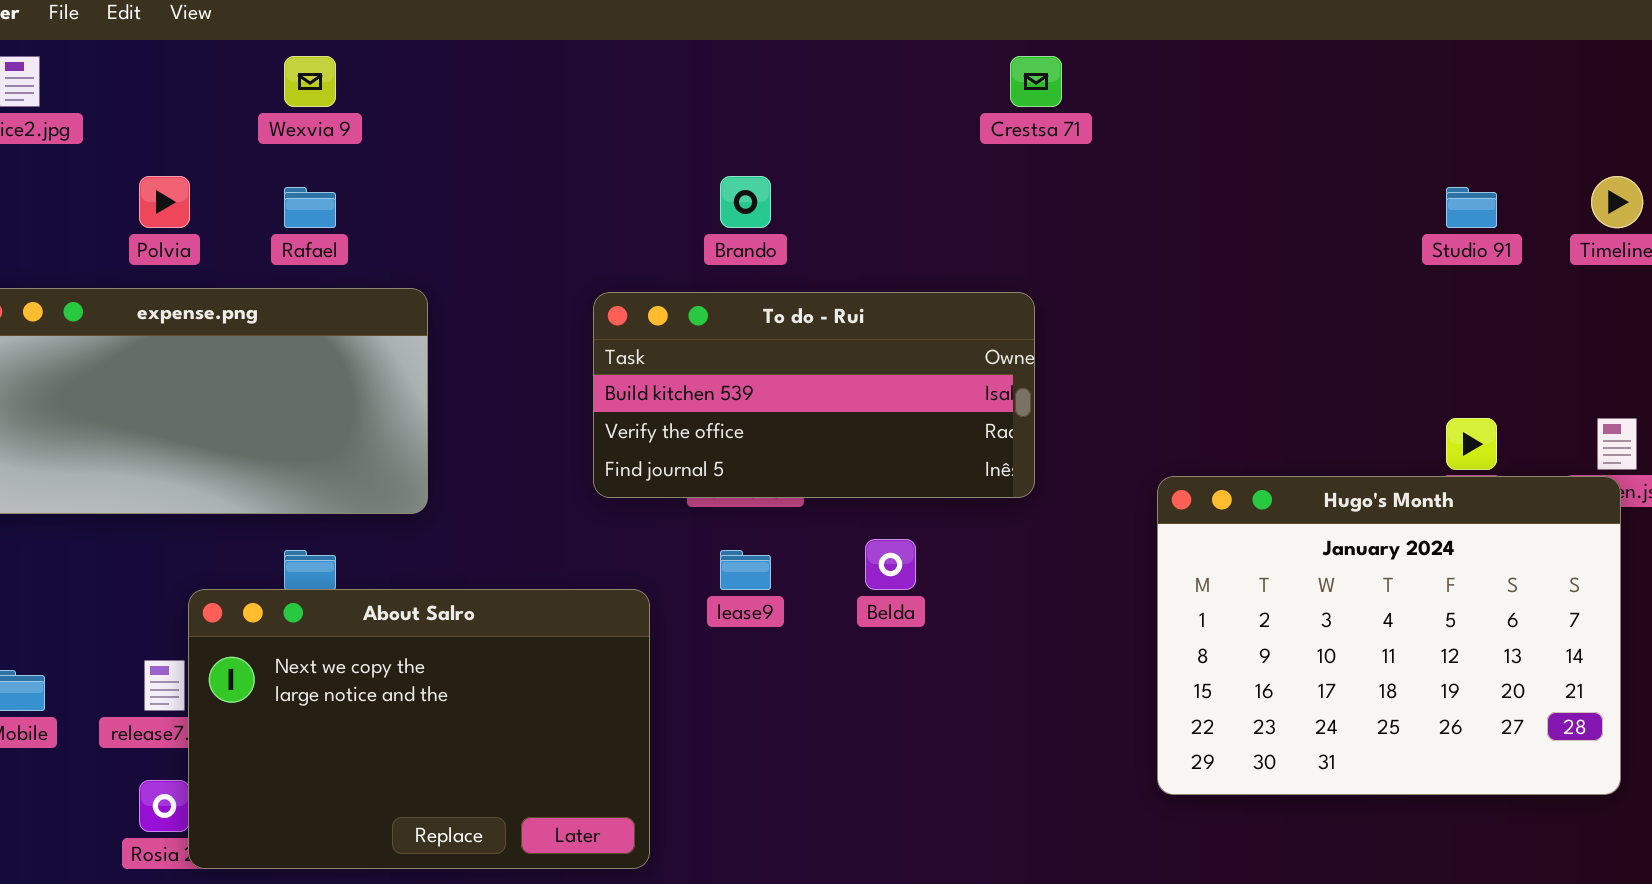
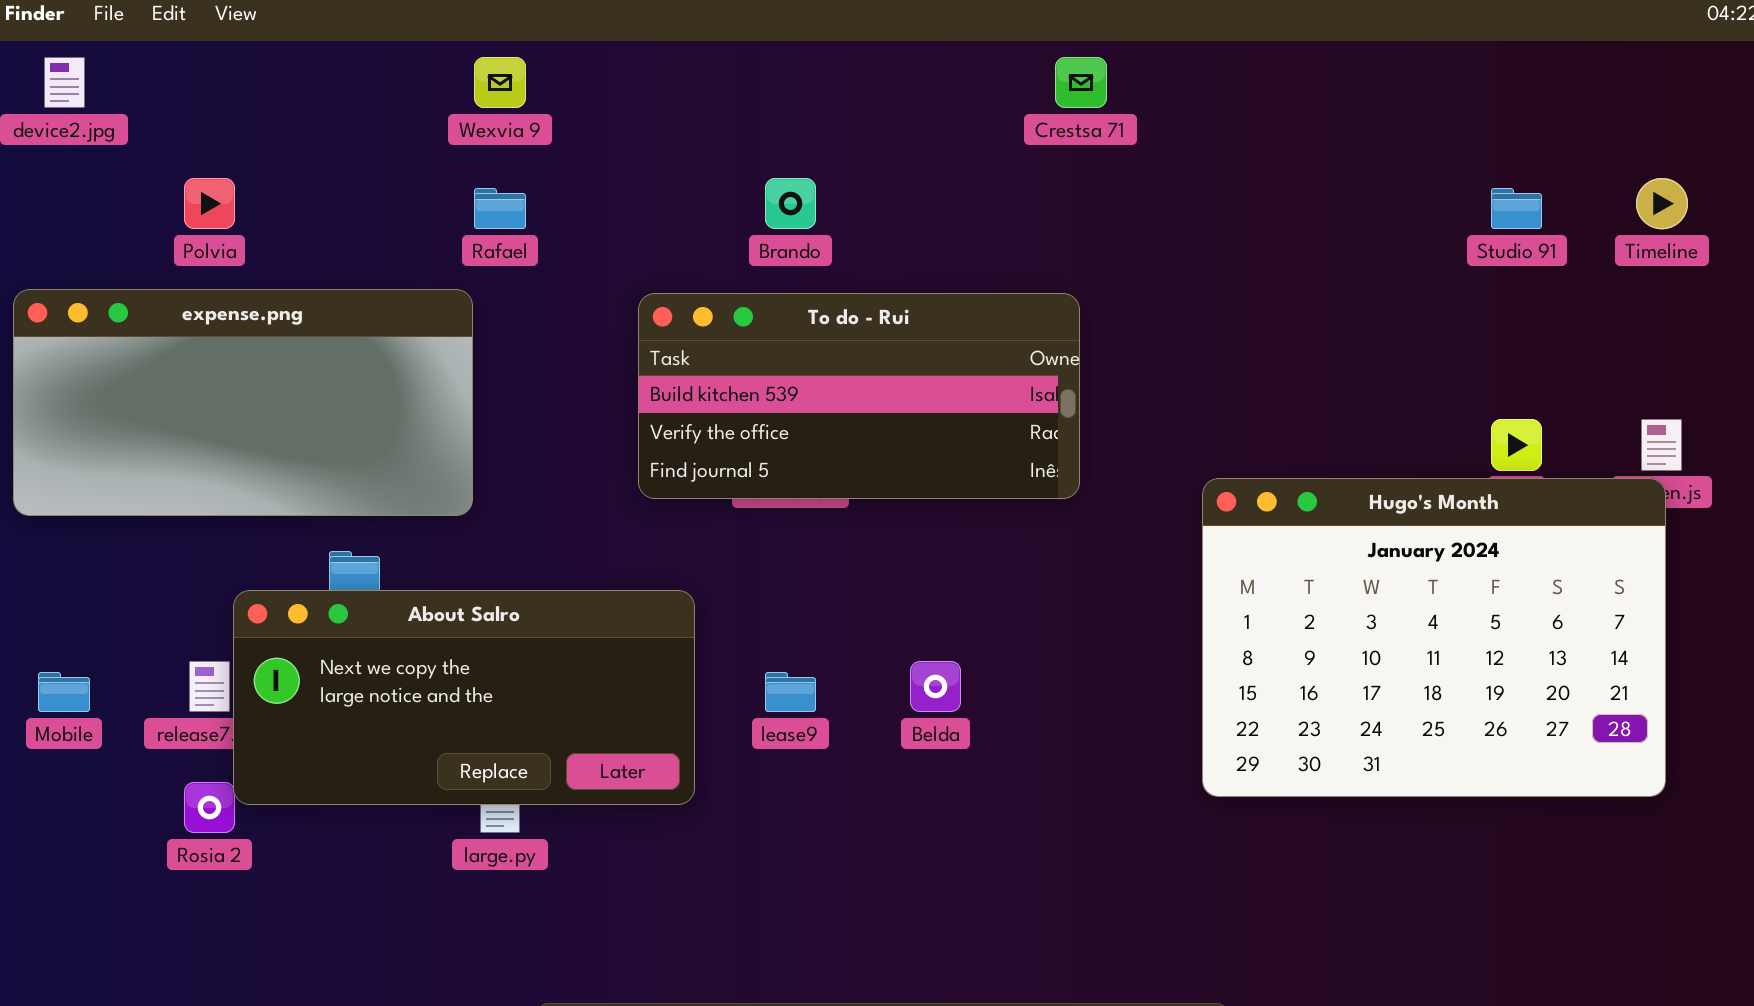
Wexvia 9: [284,56,336,107] -> [474,57,526,108], moved
Rafael: [284,187,336,228] -> [474,188,526,229], moved
Belda: [865,539,916,590] -> [910,661,961,712], moved
lease9: [720,550,771,590] -> [765,672,816,712], moved
About Salro: [188,589,650,869] -> [233,590,695,805], resized

